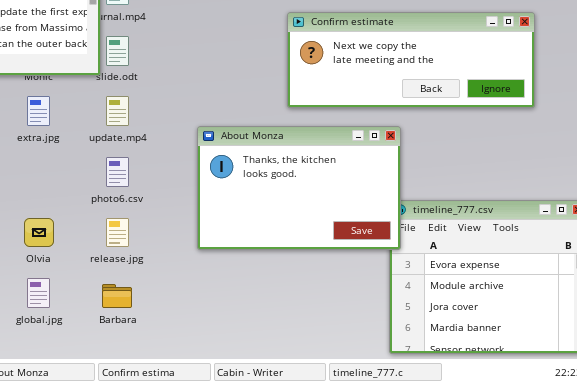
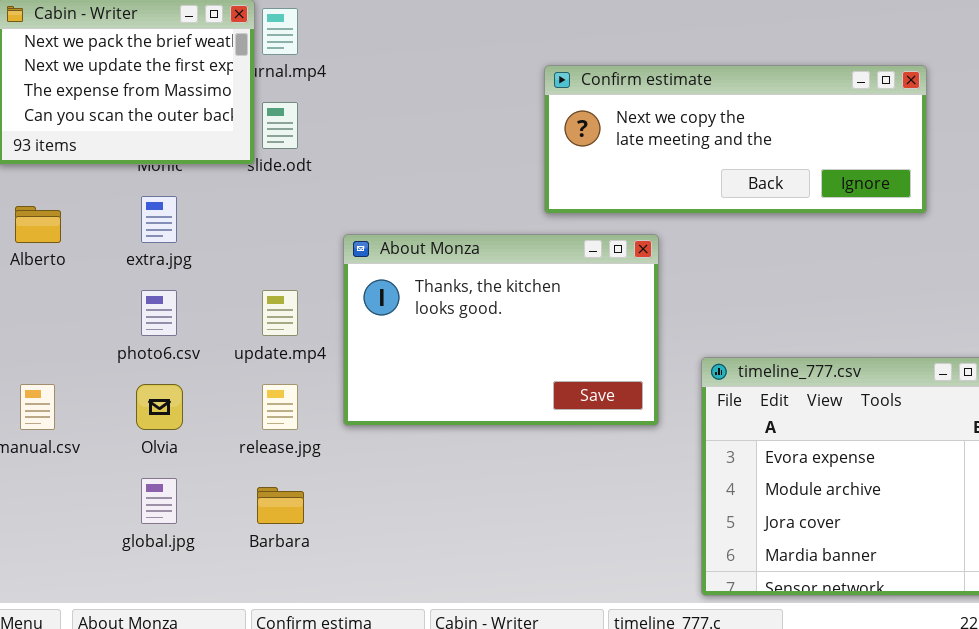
update.mp4: [106,96,129,126] -> [262,290,298,336], moved
About Monza: [197,126,401,250] -> [343,234,659,426], moved
photo6.csv: [106,157,129,187] -> [141,290,177,336], moved

